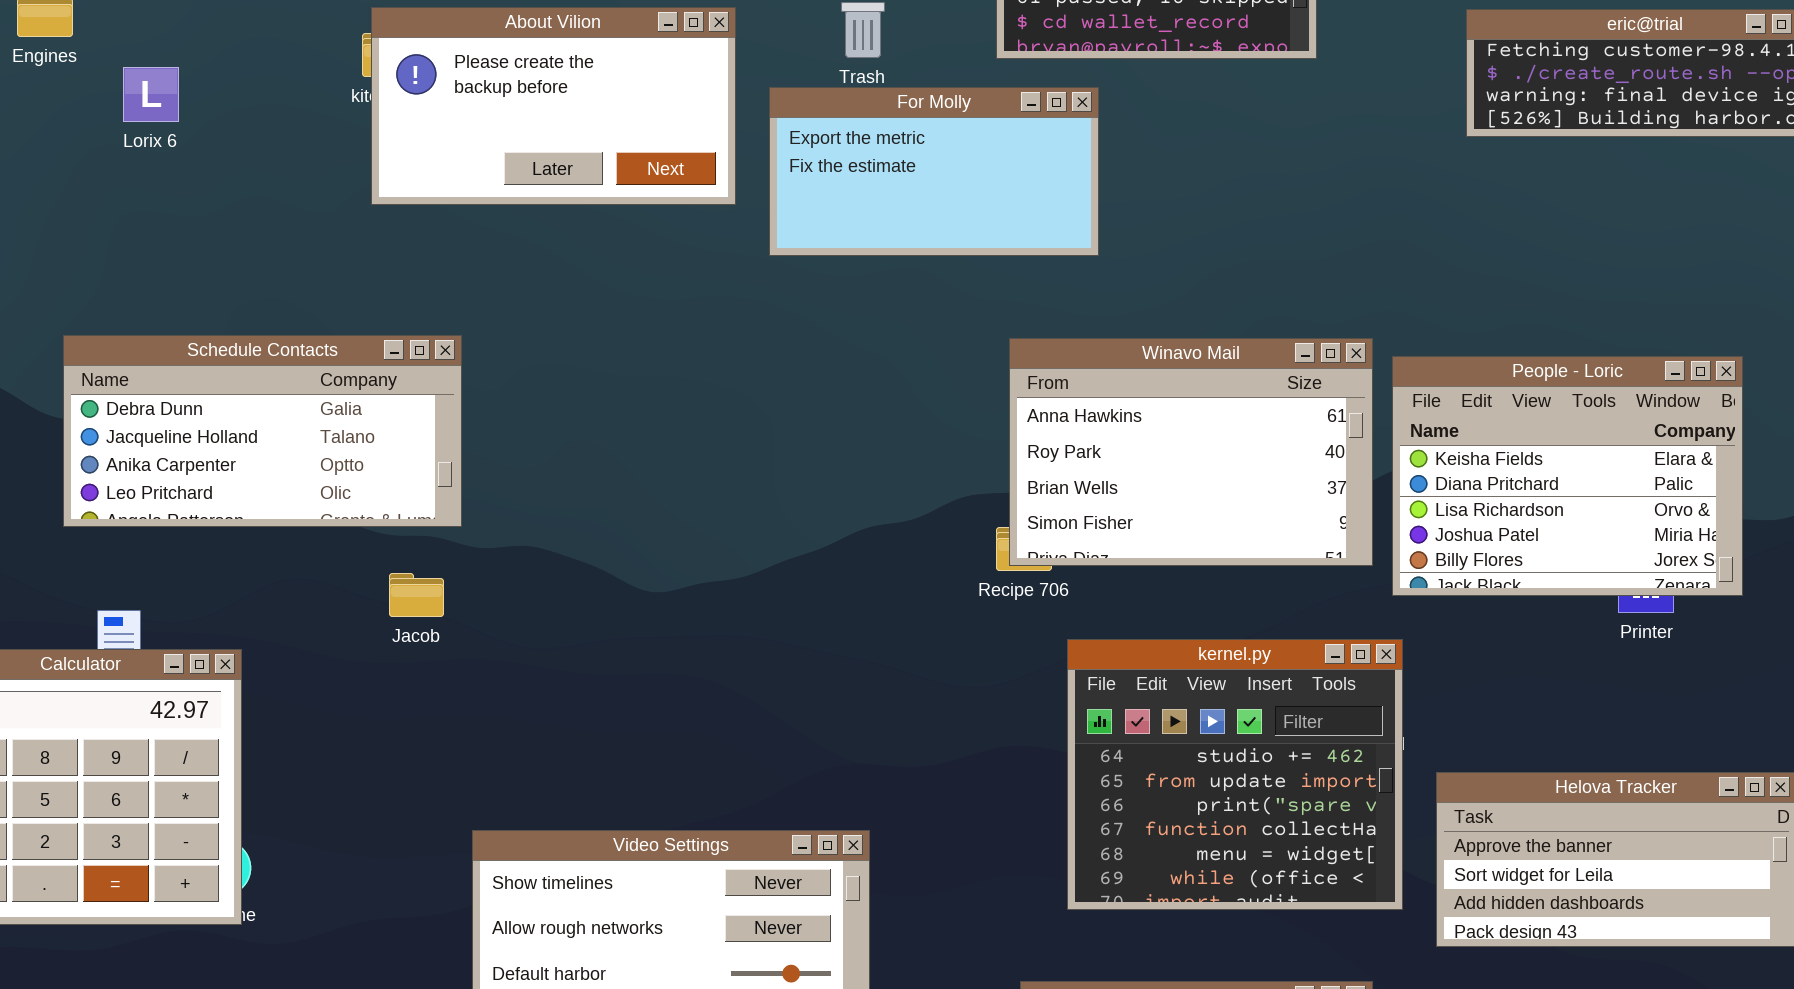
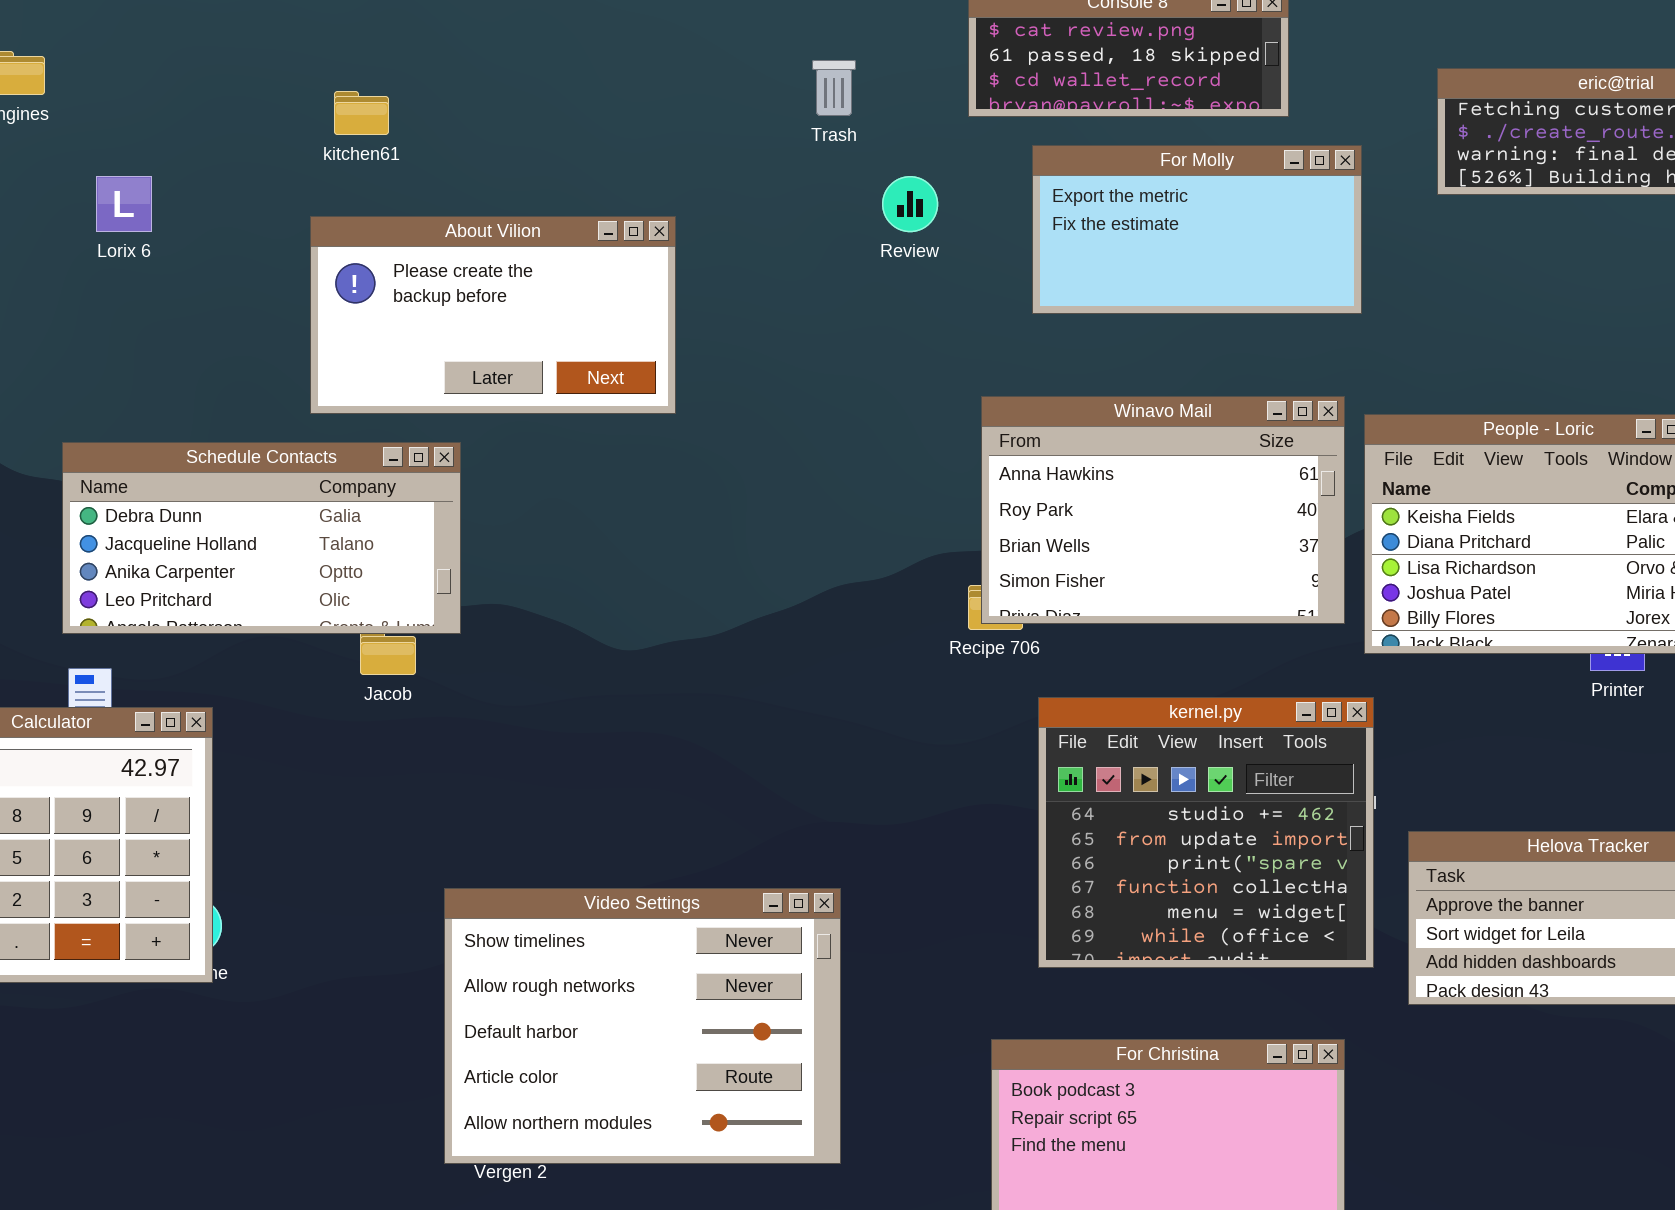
About Vilion: [371,7,736,205] -> [310,216,676,414], moved
Lorix 6: [123,67,179,122] -> [96,176,152,232], moved
For Molly: [769,87,1099,256] -> [1032,145,1362,314], moved
Schedule Contacts: [63,335,462,527] -> [62,442,461,634], moved

